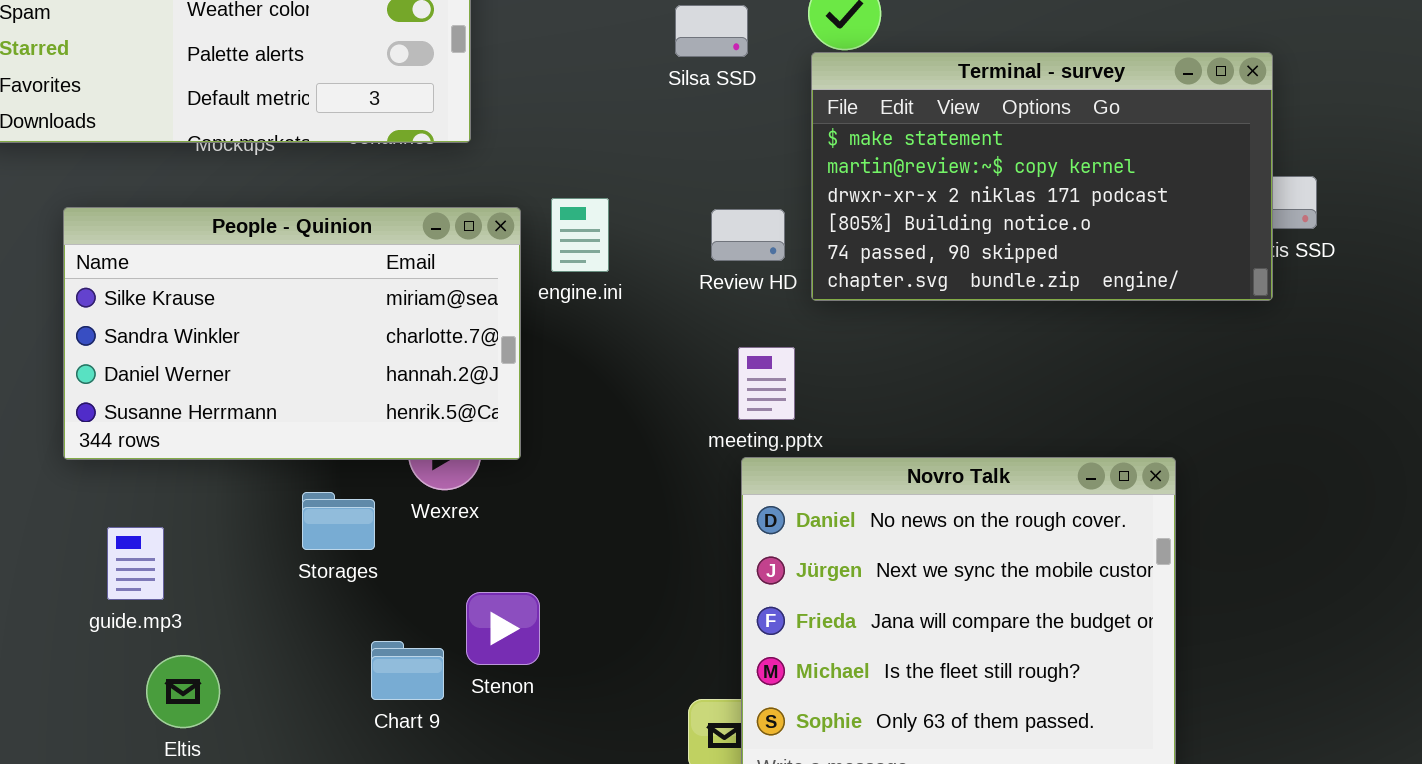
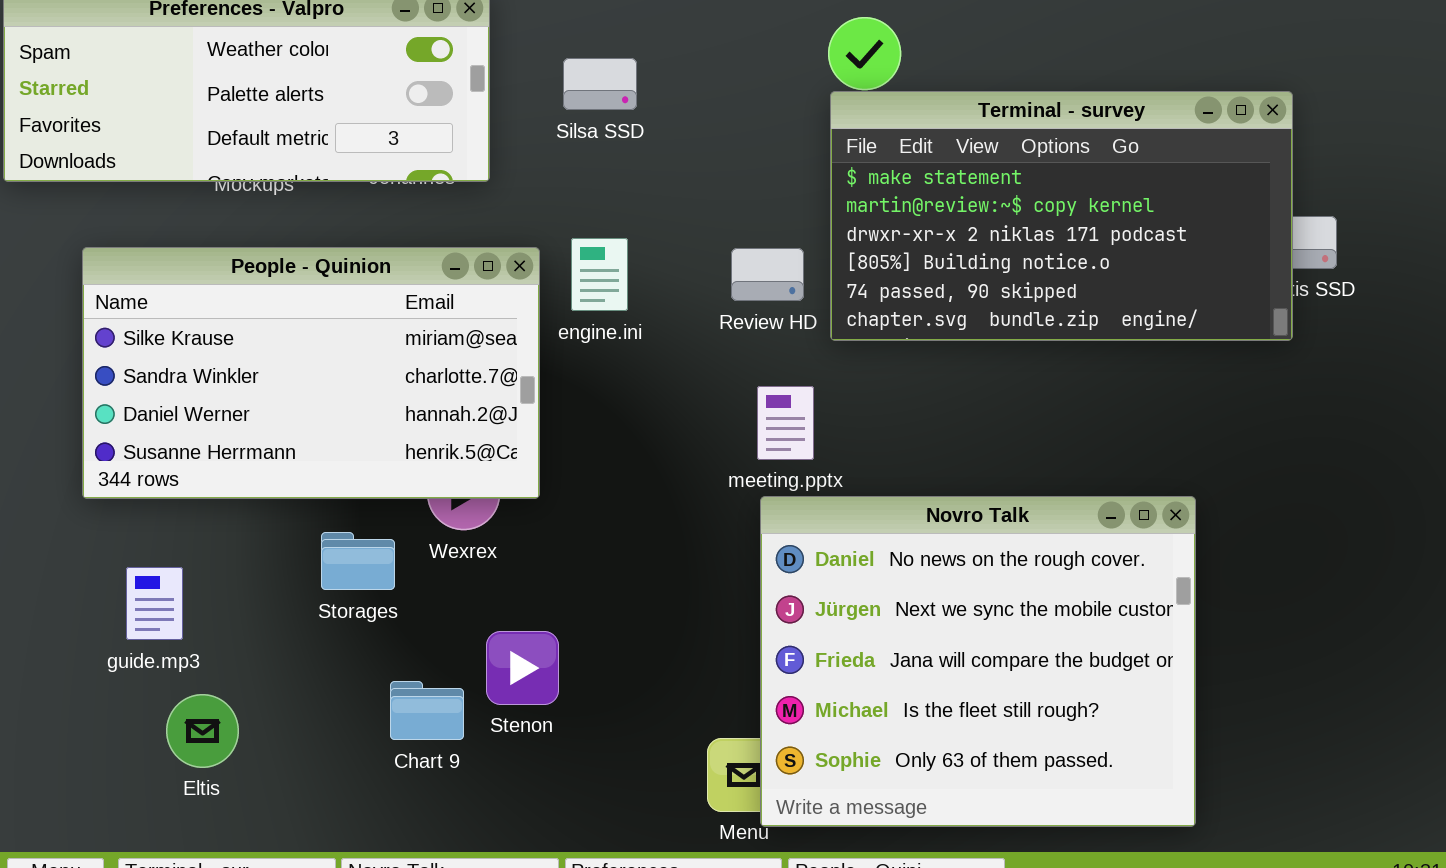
Silsa SSD: [675,5,748,57] -> [563,58,637,110], moved

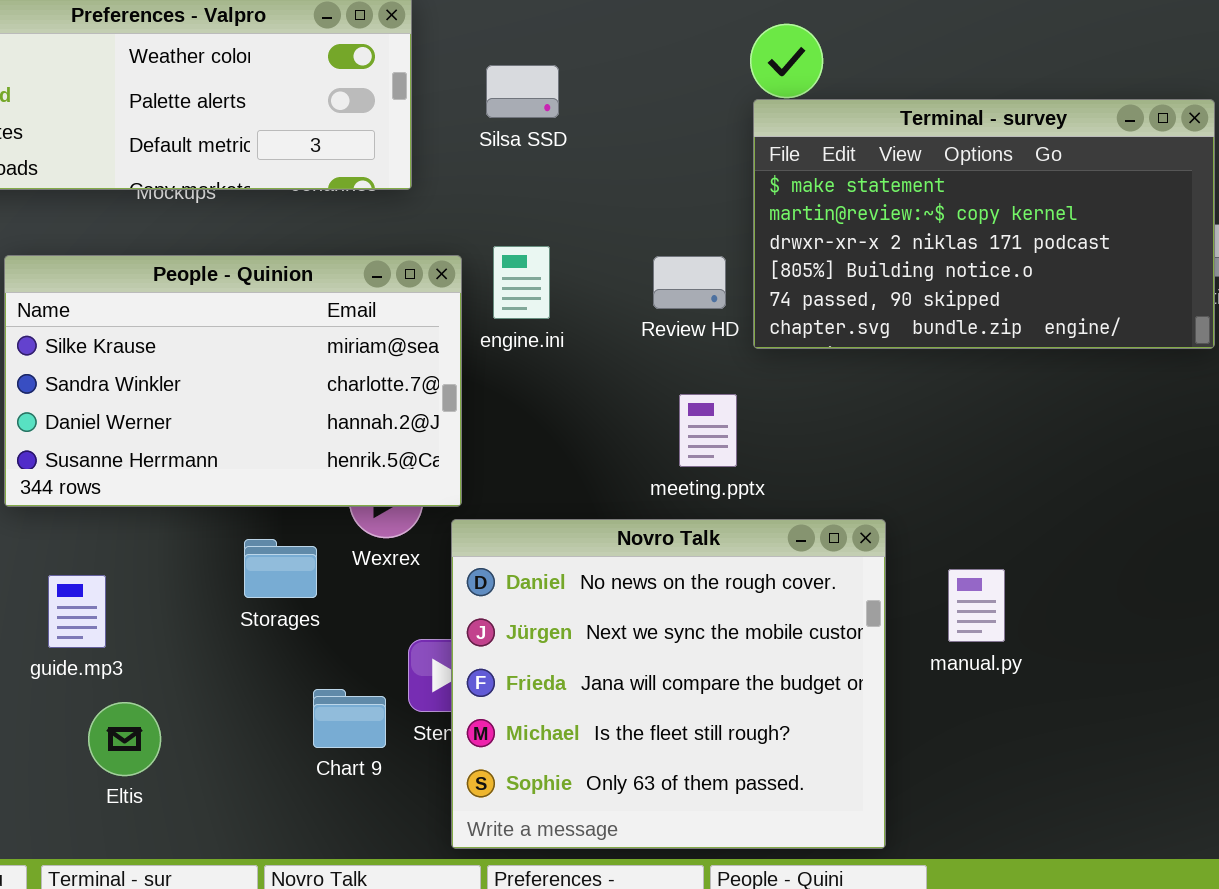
Novro Talk: [760,496,1196,827] -> [451,519,886,849], moved

